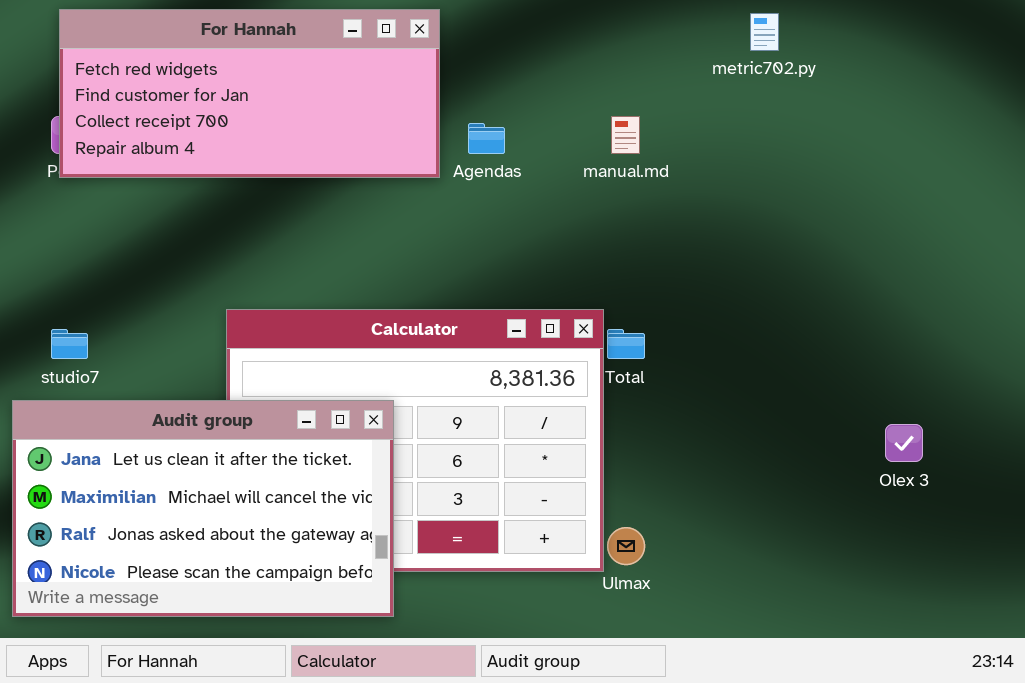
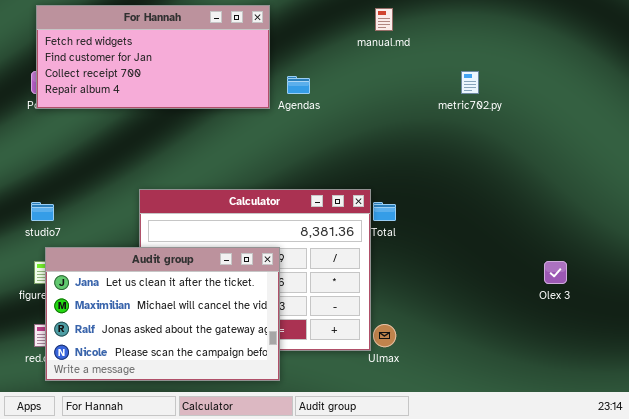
metric702.py: [750,13,779,51] -> [461,71,479,94], moved
manual.md: [611,116,640,154] -> [375,8,393,31], moved
Audit group: [12,400,394,617] -> [45,247,280,381], moved

